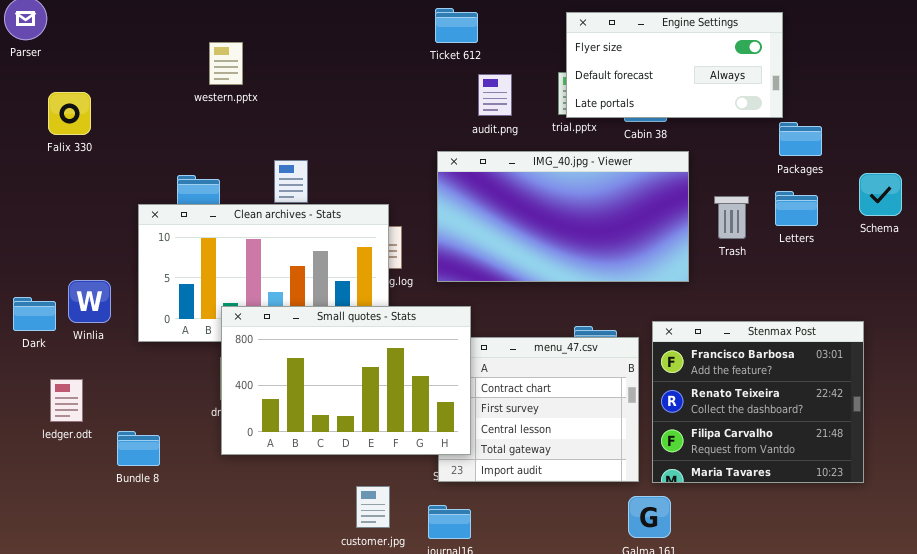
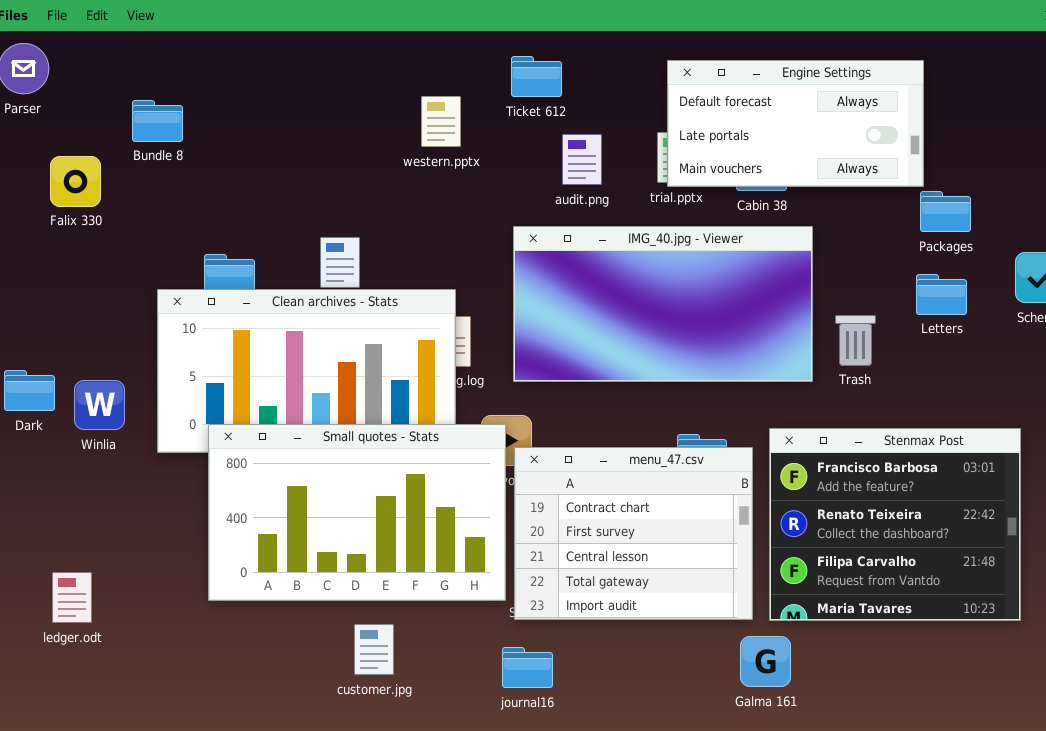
Engine Settings: [566,12,783,118] -> [667,60,924,187], scrolled down 1 row
western.pptx: [209,42,243,85] -> [421,96,461,147], moved
Trash: [714,196,749,239] -> [835,315,876,366], moved
Dark: [13,297,56,331] -> [4,370,55,411], moved
Small quotes - Stats: [221,306,471,455] -> [208,424,506,601], moved
ledger.odt: [50,379,83,422] -> [52,572,92,623], moved
Bundle 8: [117,431,160,466] -> [132,100,183,142], moved
customer.jpg: [356,486,390,528] -> [354,624,394,675], moved

